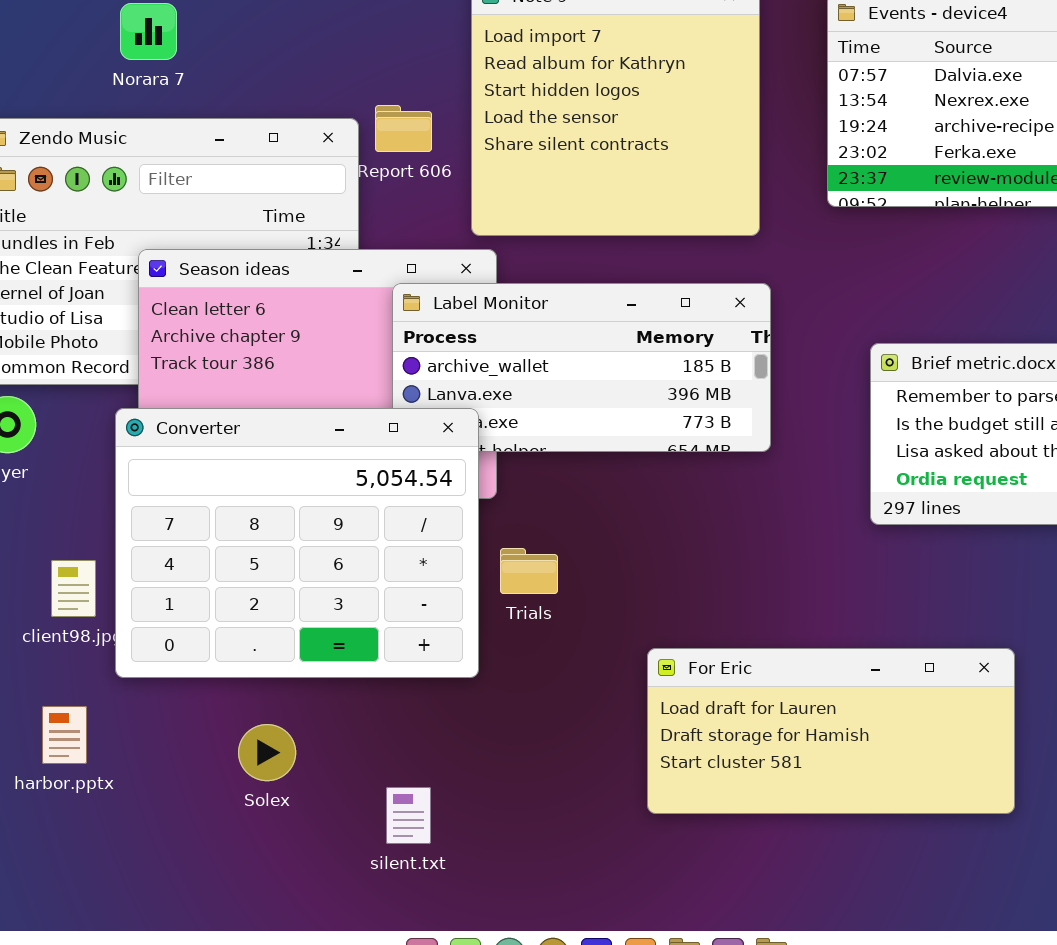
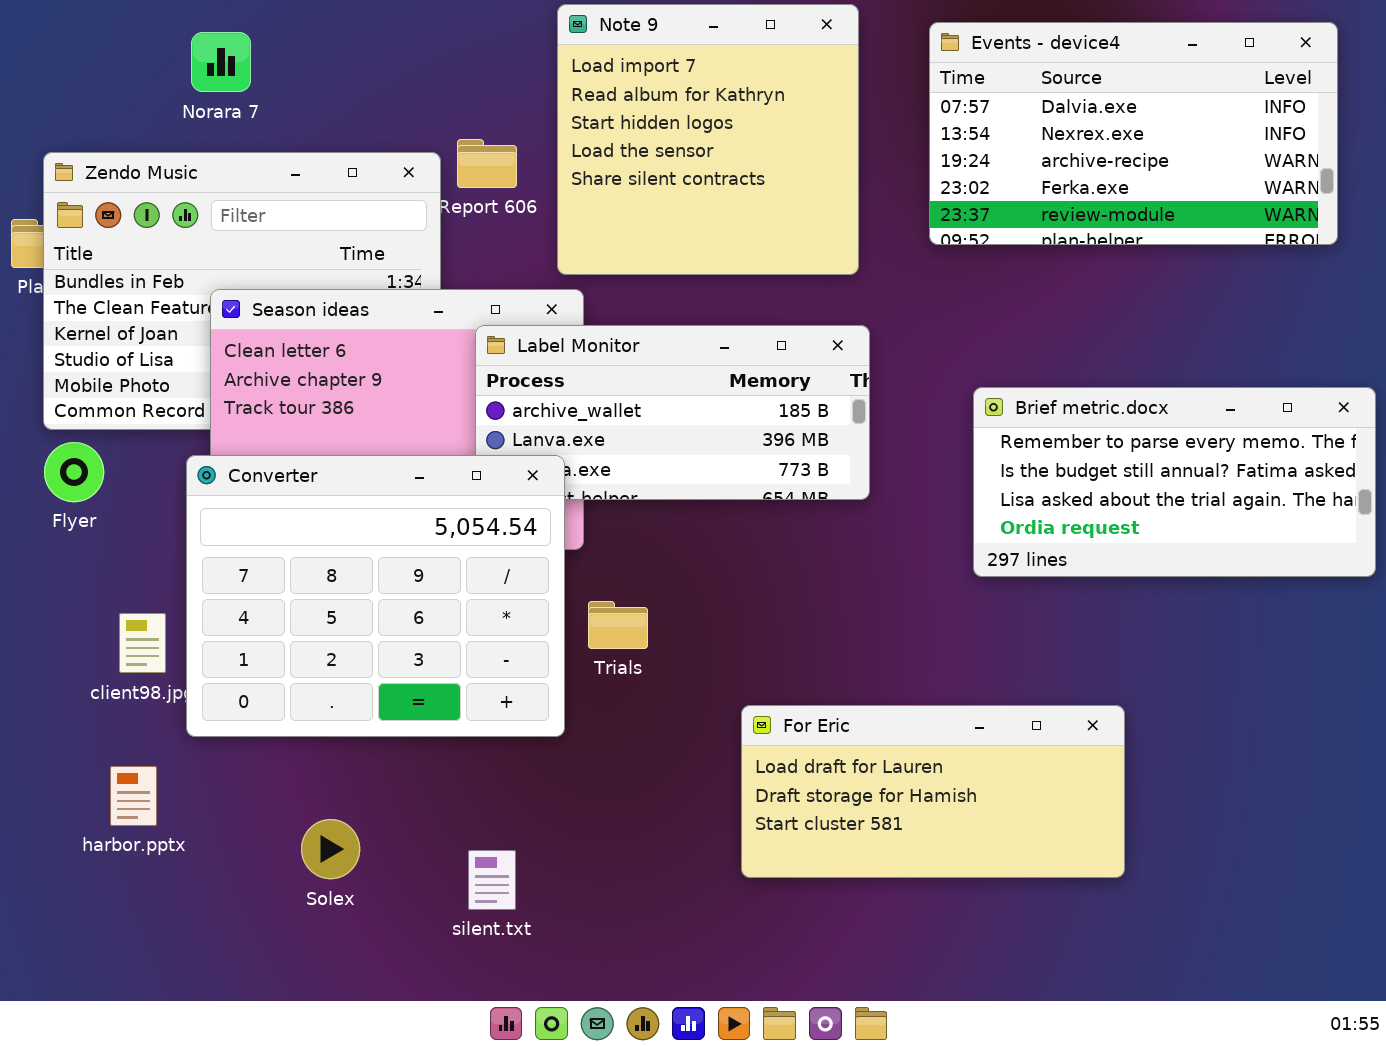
Solex: [238,724,296,781] -> [301,819,360,879], moved

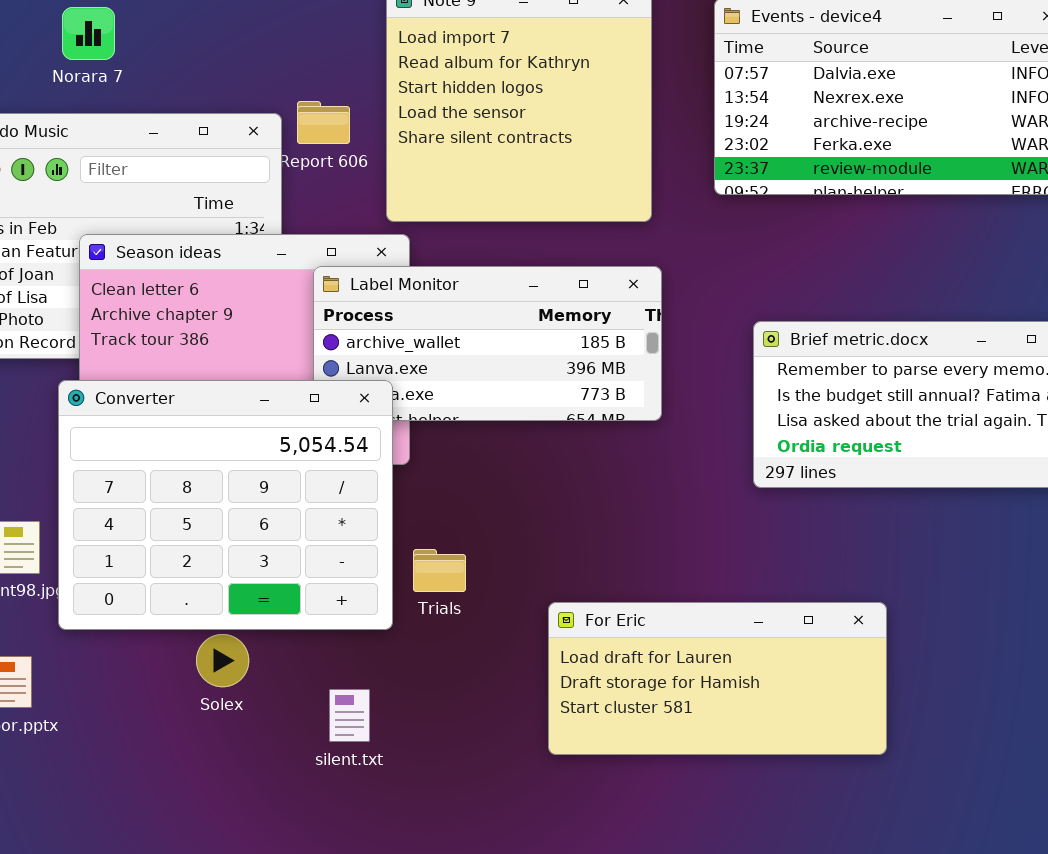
Trials: [588,601,648,649] -> [413,549,466,592], moved
Solex: [301,819,360,879] -> [196,634,249,687], moved
silent.txt: [468,850,516,910] -> [329,689,370,742], moved

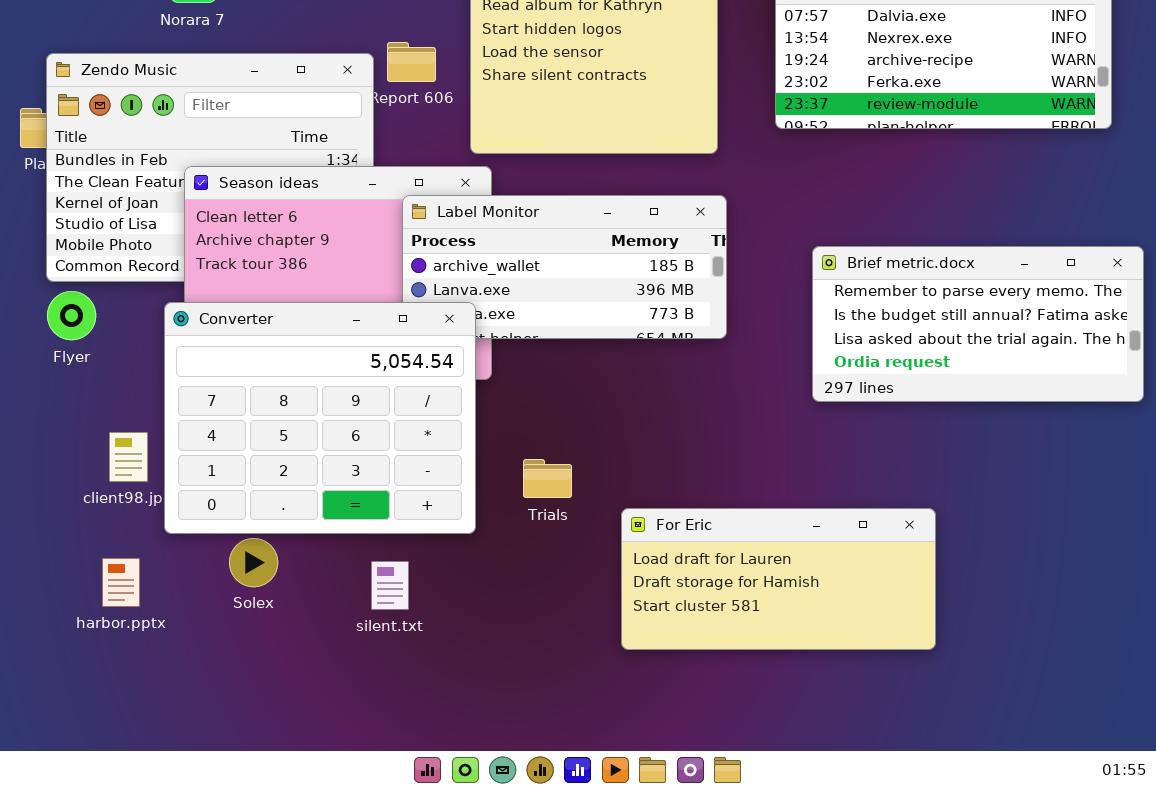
Trials: [413,549,466,592] -> [523,459,572,498], moved
Solex: [196,634,249,687] -> [229,538,278,587], moved
silent.txt: [329,689,370,742] -> [371,561,409,610], moved

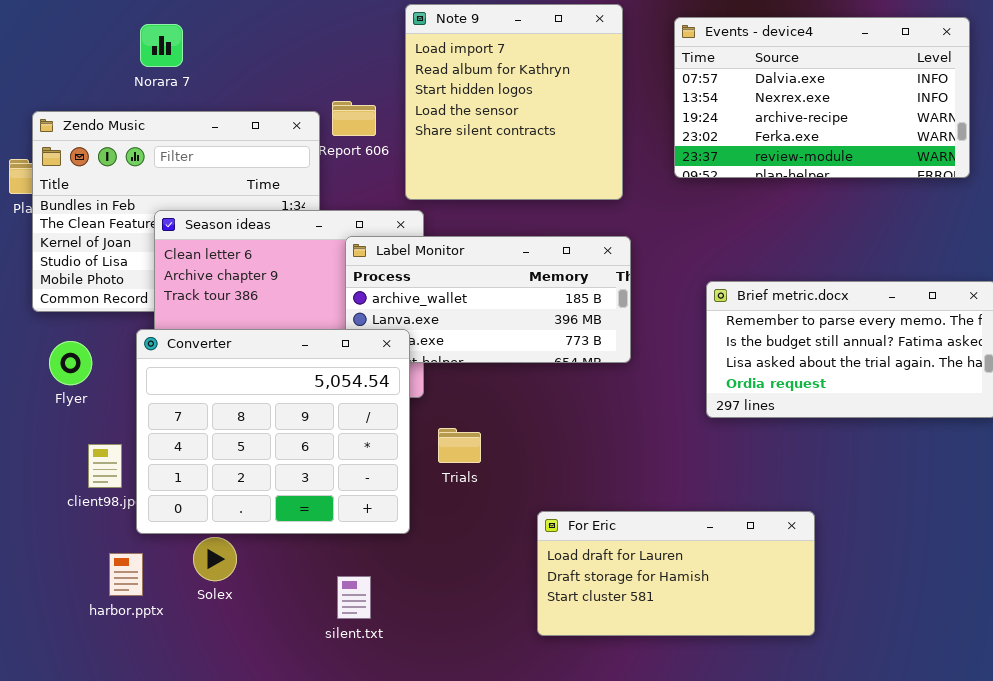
Flyer: [47,291,96,340] -> [49,341,92,385], moved
Trials: [523,459,572,498] -> [438,428,481,463], moved
harbor.pptx: [102,558,140,607] -> [109,553,143,596], moved
silent.txt: [371,561,409,610] -> [337,576,371,619], moved

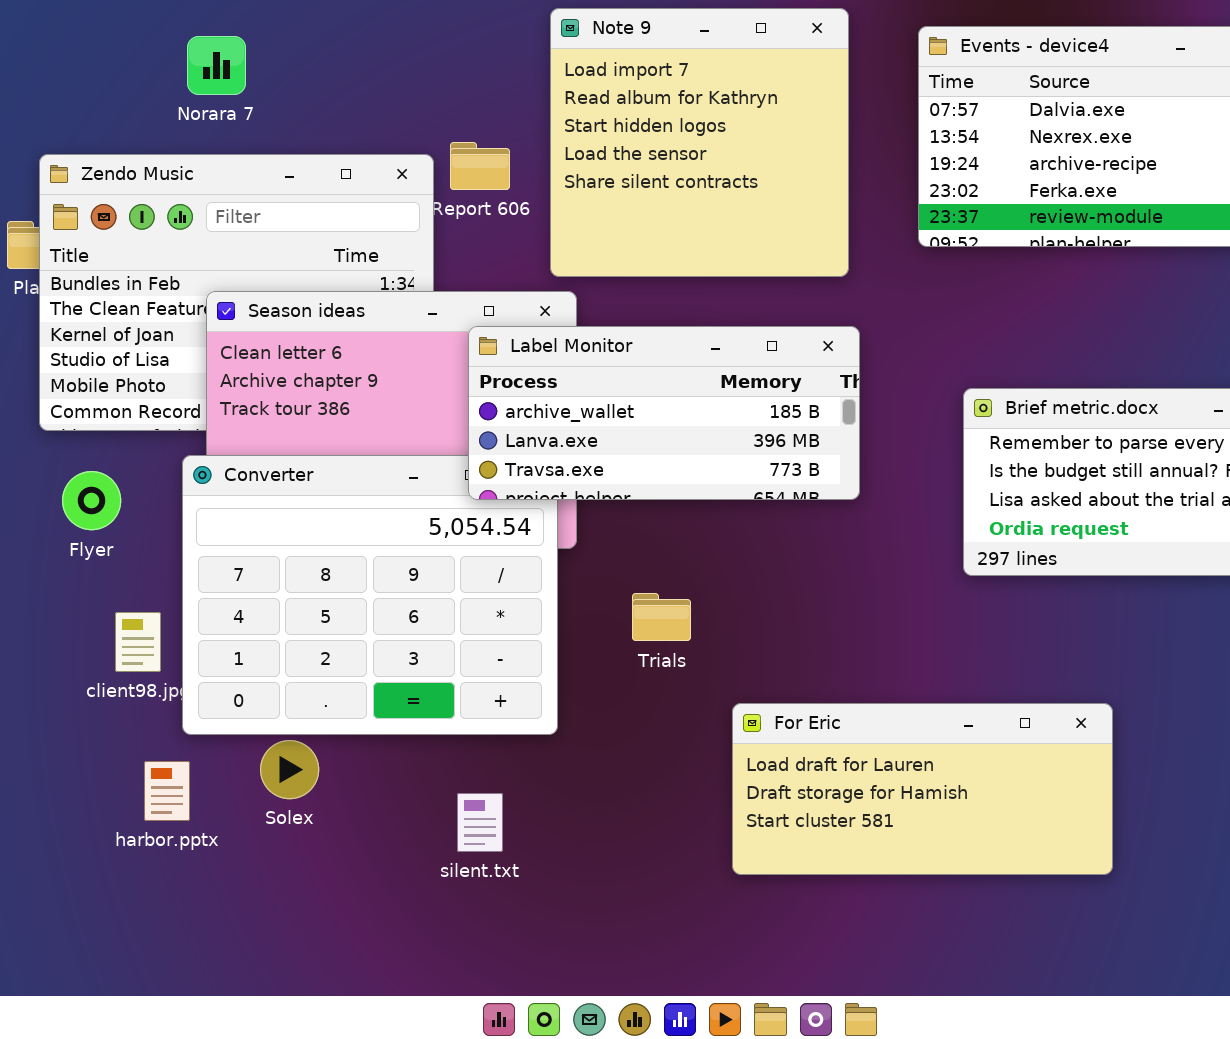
Label Monitor: [345,236,631,363] -> [468,326,860,500], raised
Trials: [438,428,481,463] -> [632,593,691,641], moved

